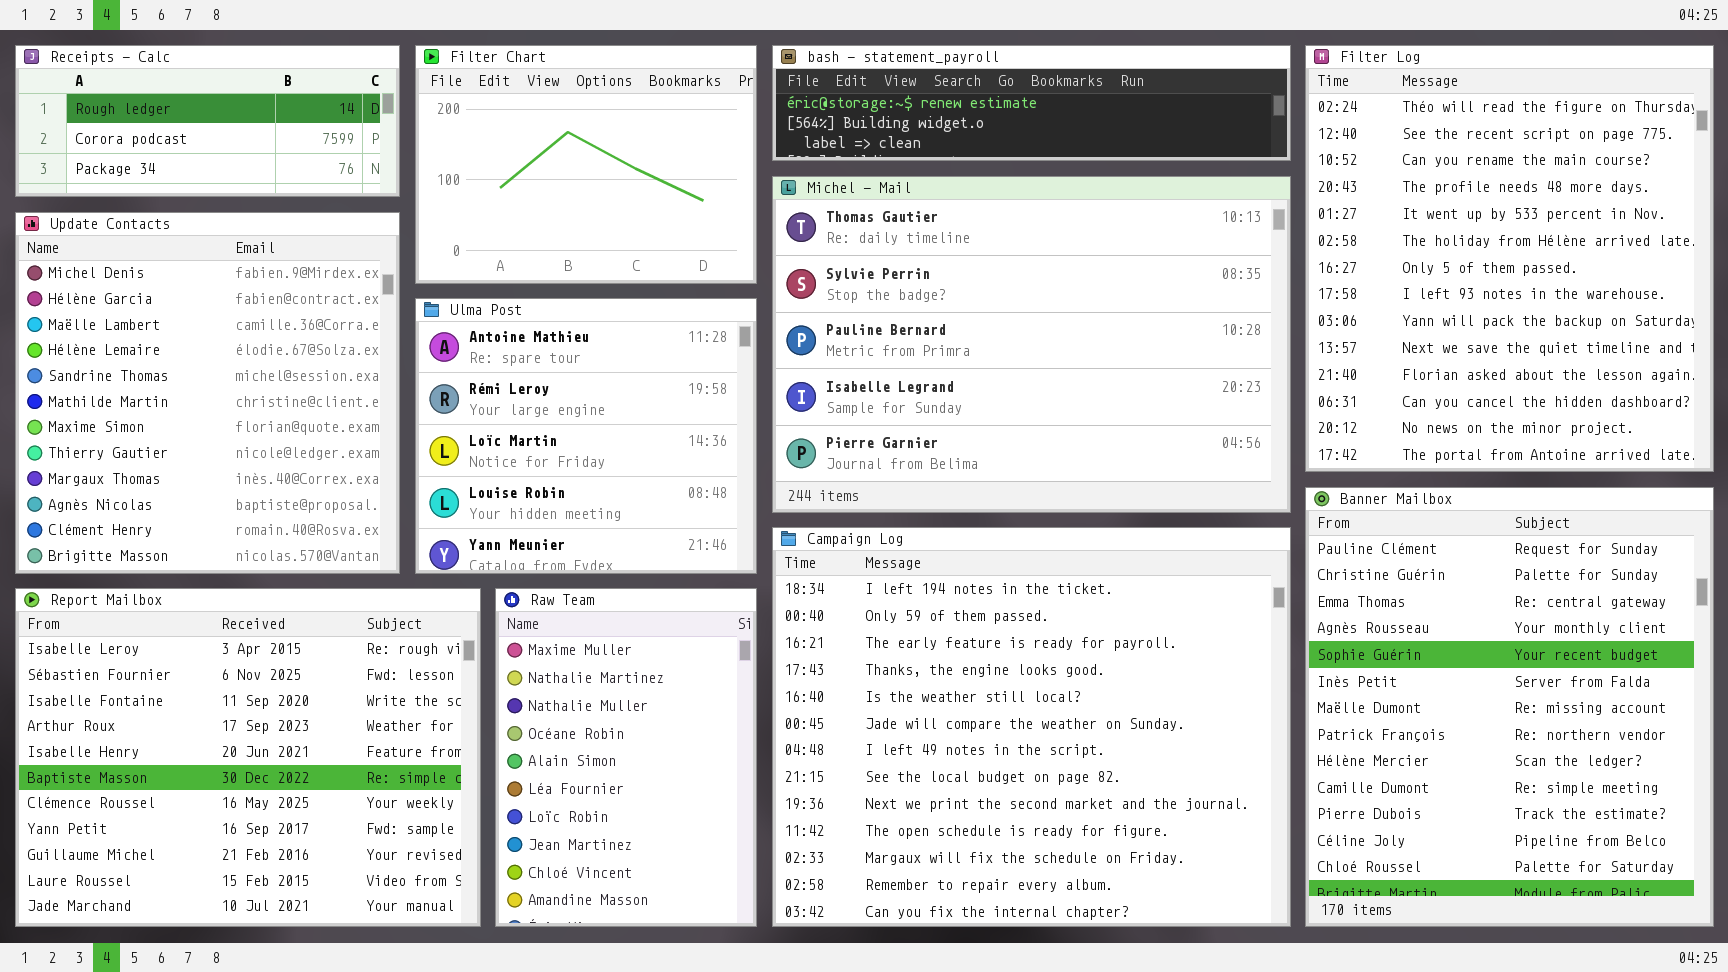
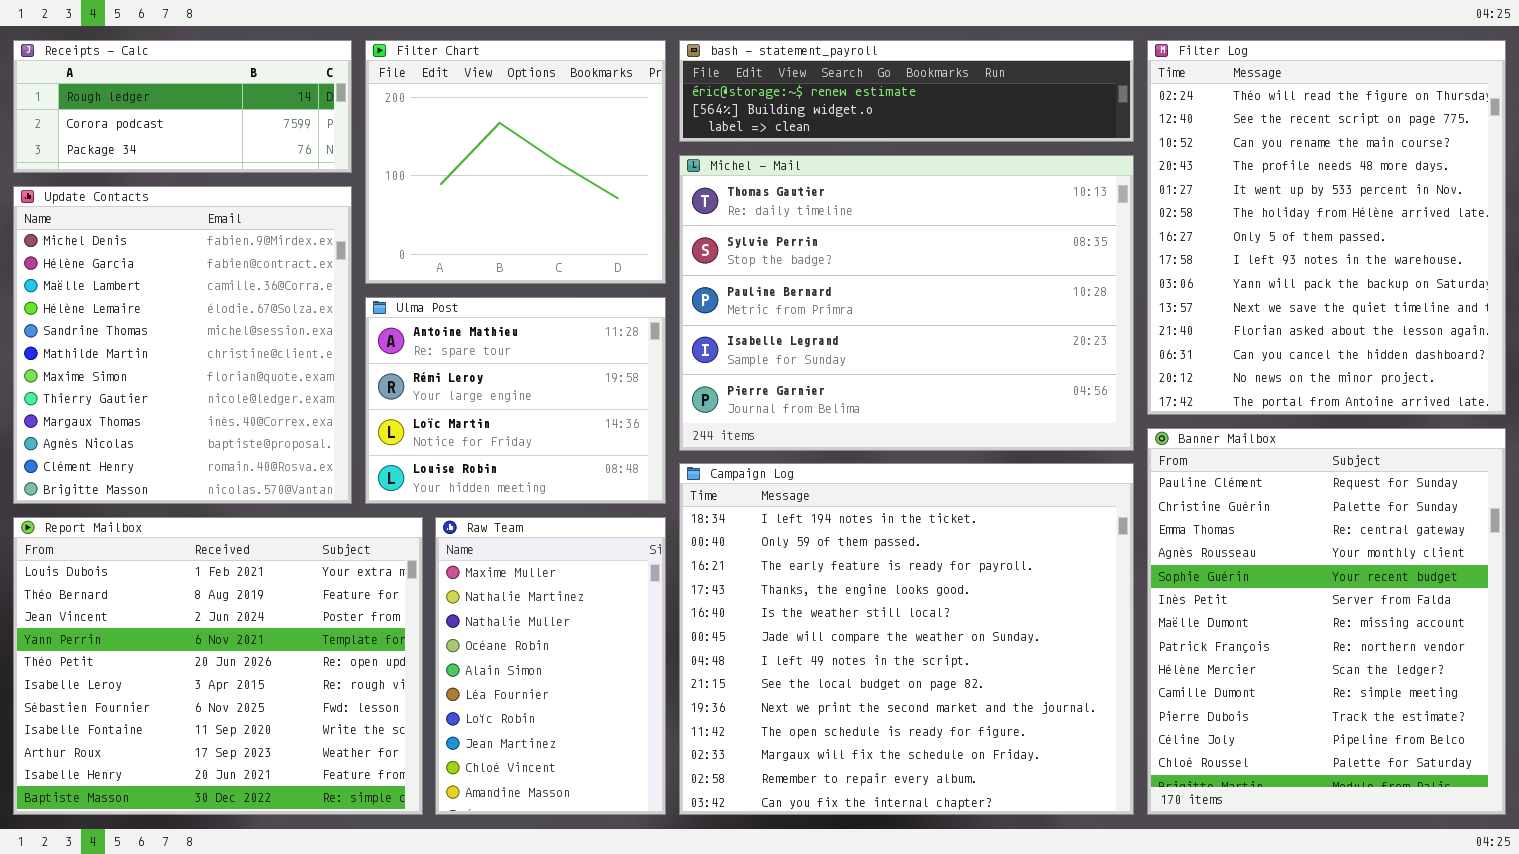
Filter Chart: [415,45,757,284] -> [365,40,666,284], resized
Ulma Post: [415,298,757,574] -> [365,297,666,504], resized
Report Mailbox: [15,588,481,927] -> [13,517,423,815], scrolled up 5 rows

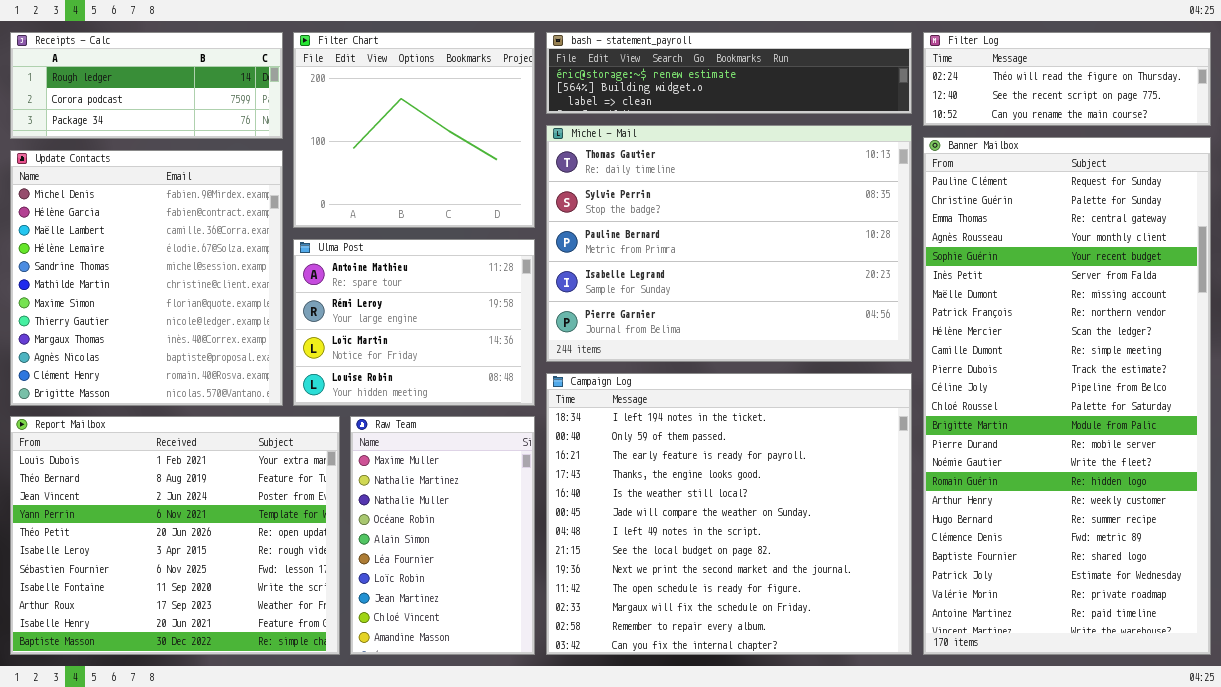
Filter Log: [1147,40,1506,415] -> [923,32,1211,126], resized
Banner Mailbox: [1147,428,1506,815] -> [923,137,1211,655], resized

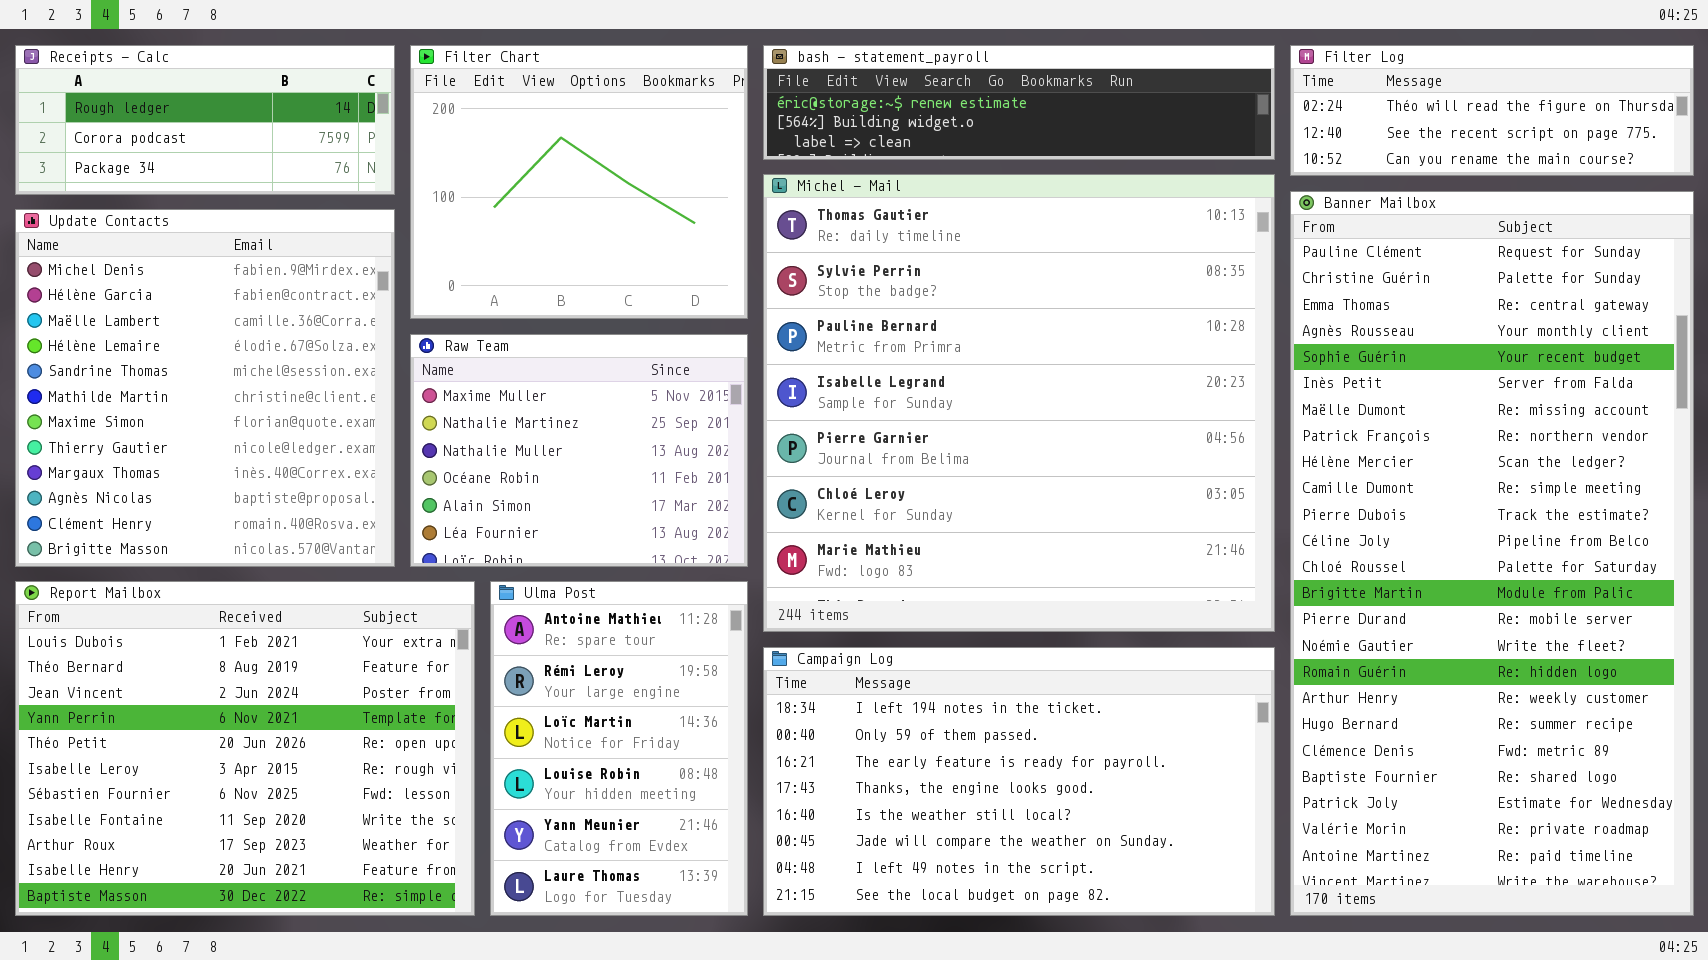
Michel - Mail: [546,125,912,362] -> [763,174,1275,632], resized
Ulma Post: [293,239,535,406] -> [490,581,748,916], moved, resized
Campaign Log: [546,373,912,655] -> [763,647,1275,916], resized
Raw Team: [350,416,535,655] -> [410,334,748,567], moved, resized

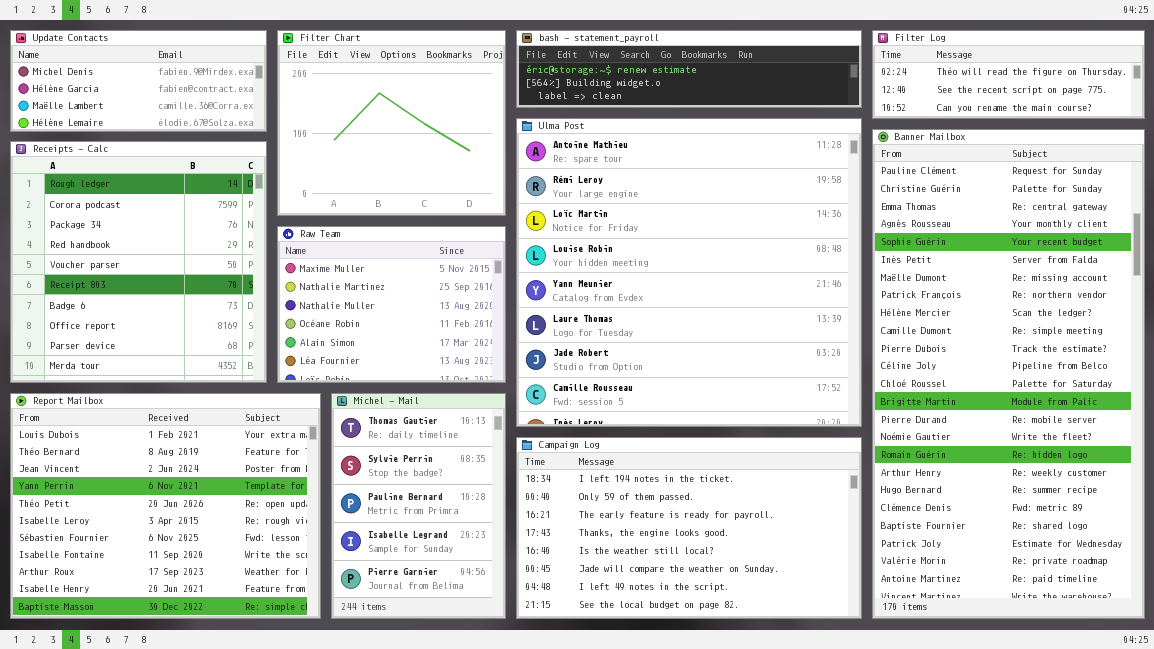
Receipts - Calc: [15,45,395,195] -> [10,141,267,383], moved, resized
Michel - Mail: [763,174,1275,632] -> [331,393,506,619], moved, resized
Update Contacts: [15,209,395,567] -> [10,30,267,132], moved, resized
Ulma Post: [490,581,748,916] -> [516,118,862,427], moved, resized

